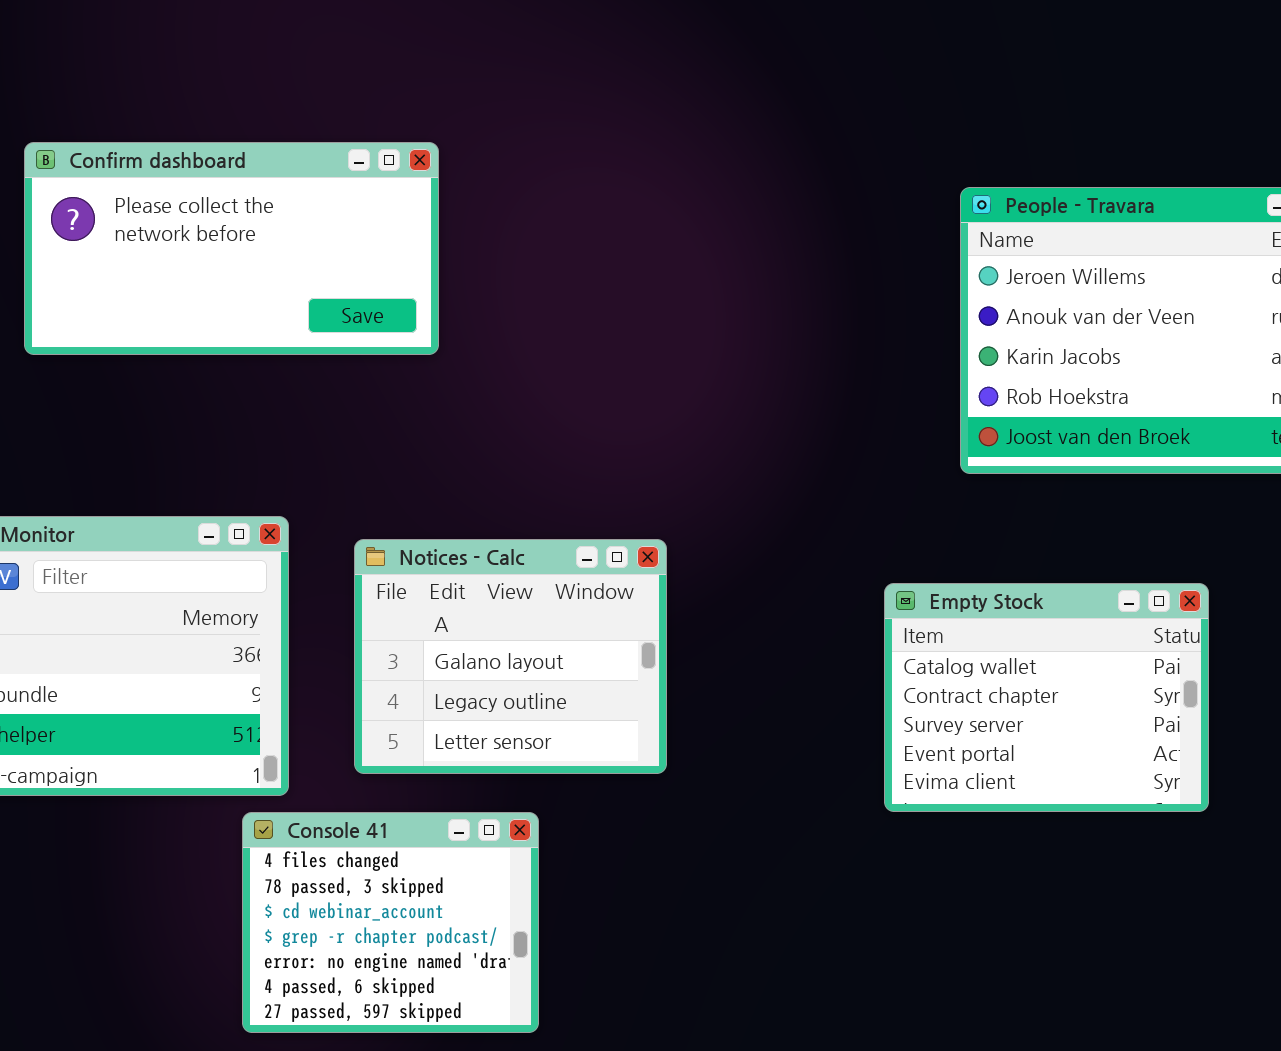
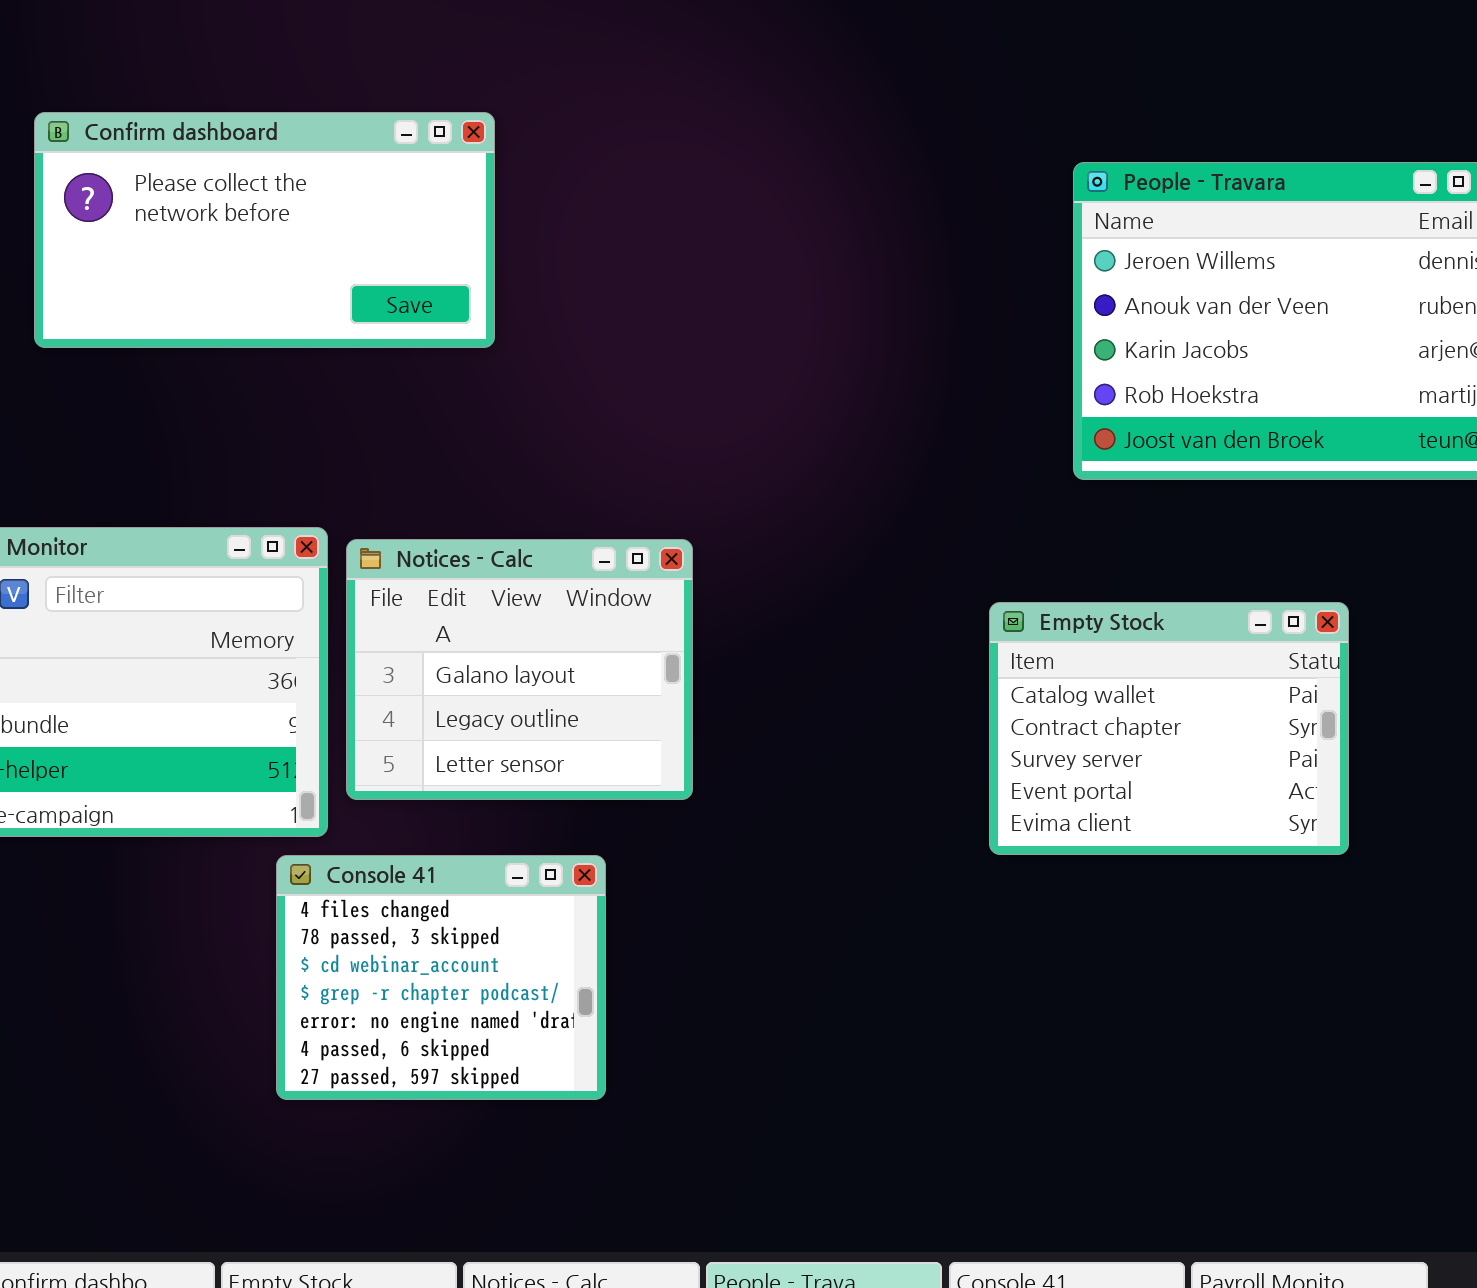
Notices - Calc: [354,539,667,774] -> [346,539,693,800], moved

